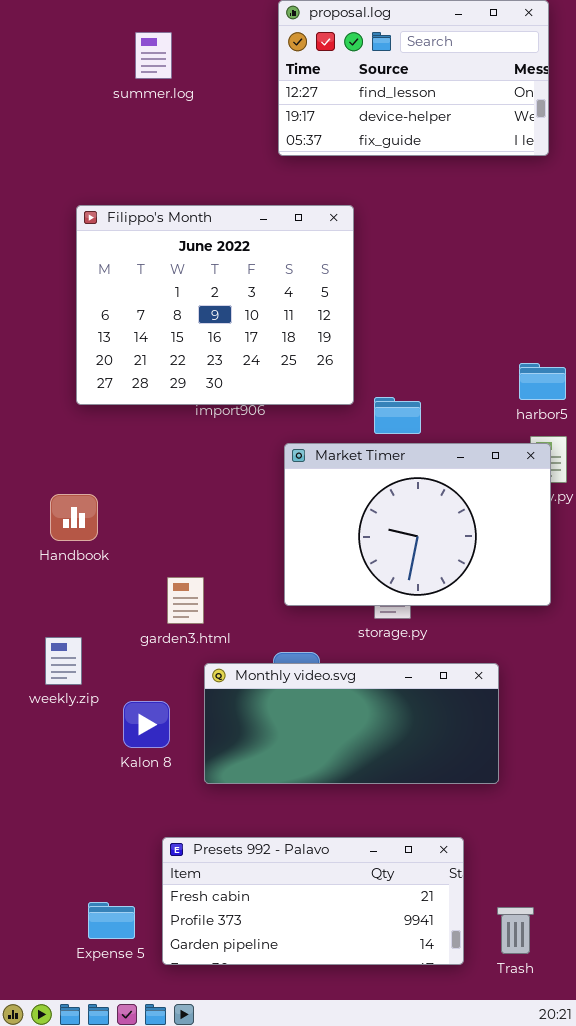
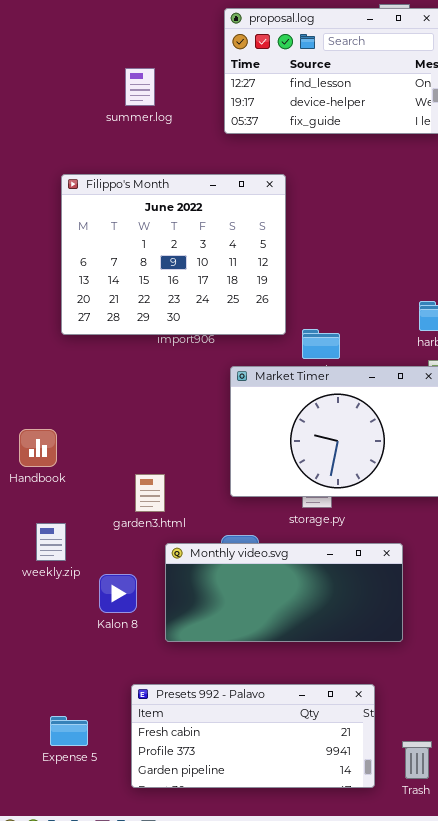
summer.log: [135,32,172,79] -> [125,68,155,106], moved
Handbook: [50,494,98,541] -> [19,429,57,467], moved
Expense 5: [88,902,135,939] -> [50,716,88,746], moved

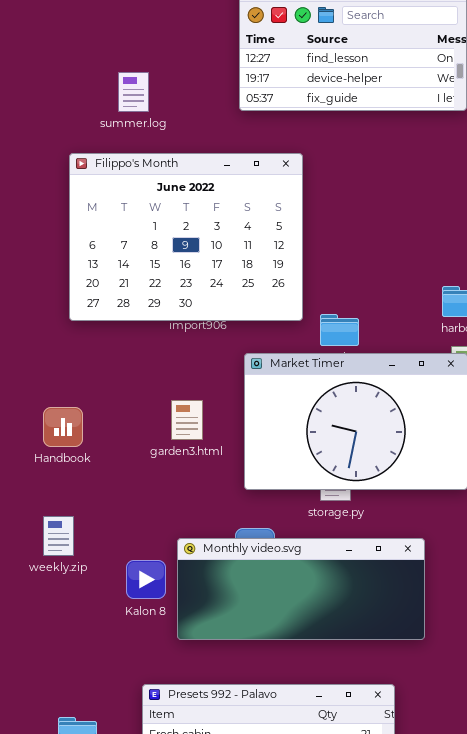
summer.log: [125,68,155,106] -> [118,72,149,112], moved
Handbook: [19,429,57,467] -> [43,407,83,447], moved
garden3.html: [135,474,165,512] -> [171,400,203,440], moved
Kalon 8: [99,574,137,613] -> [126,560,166,599], moved

